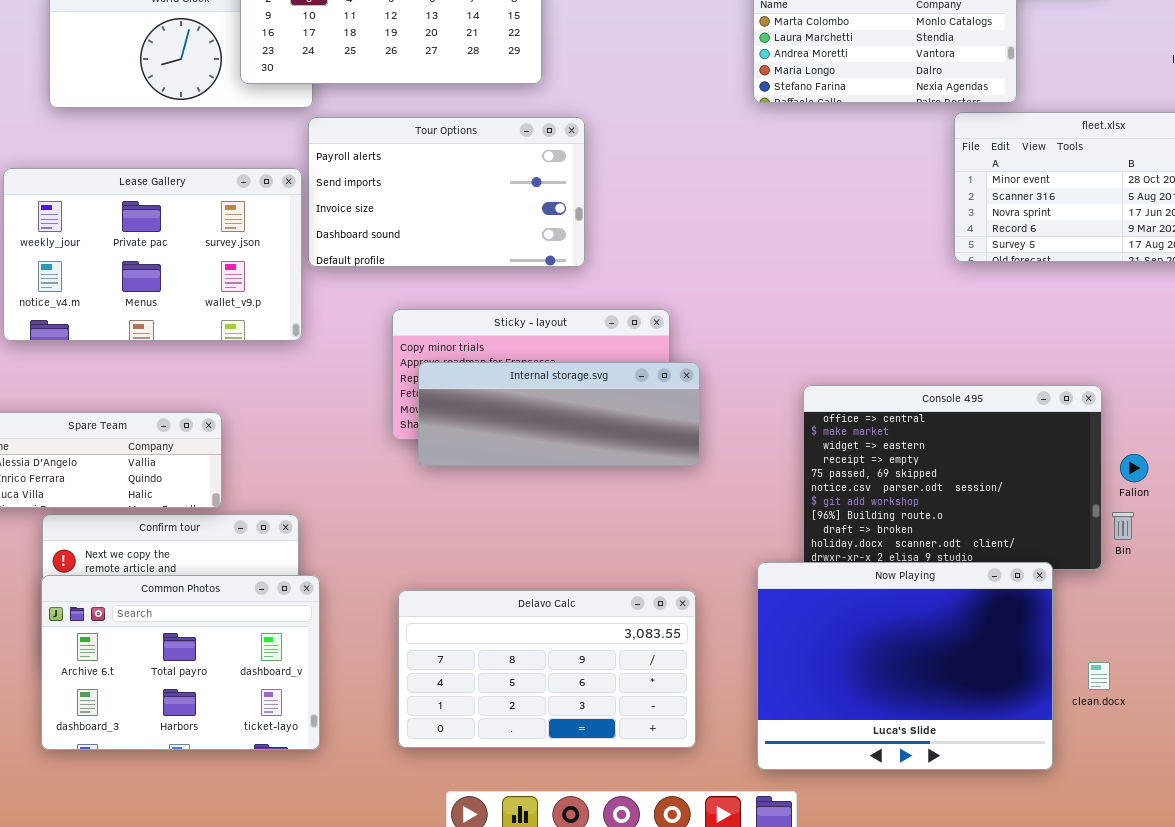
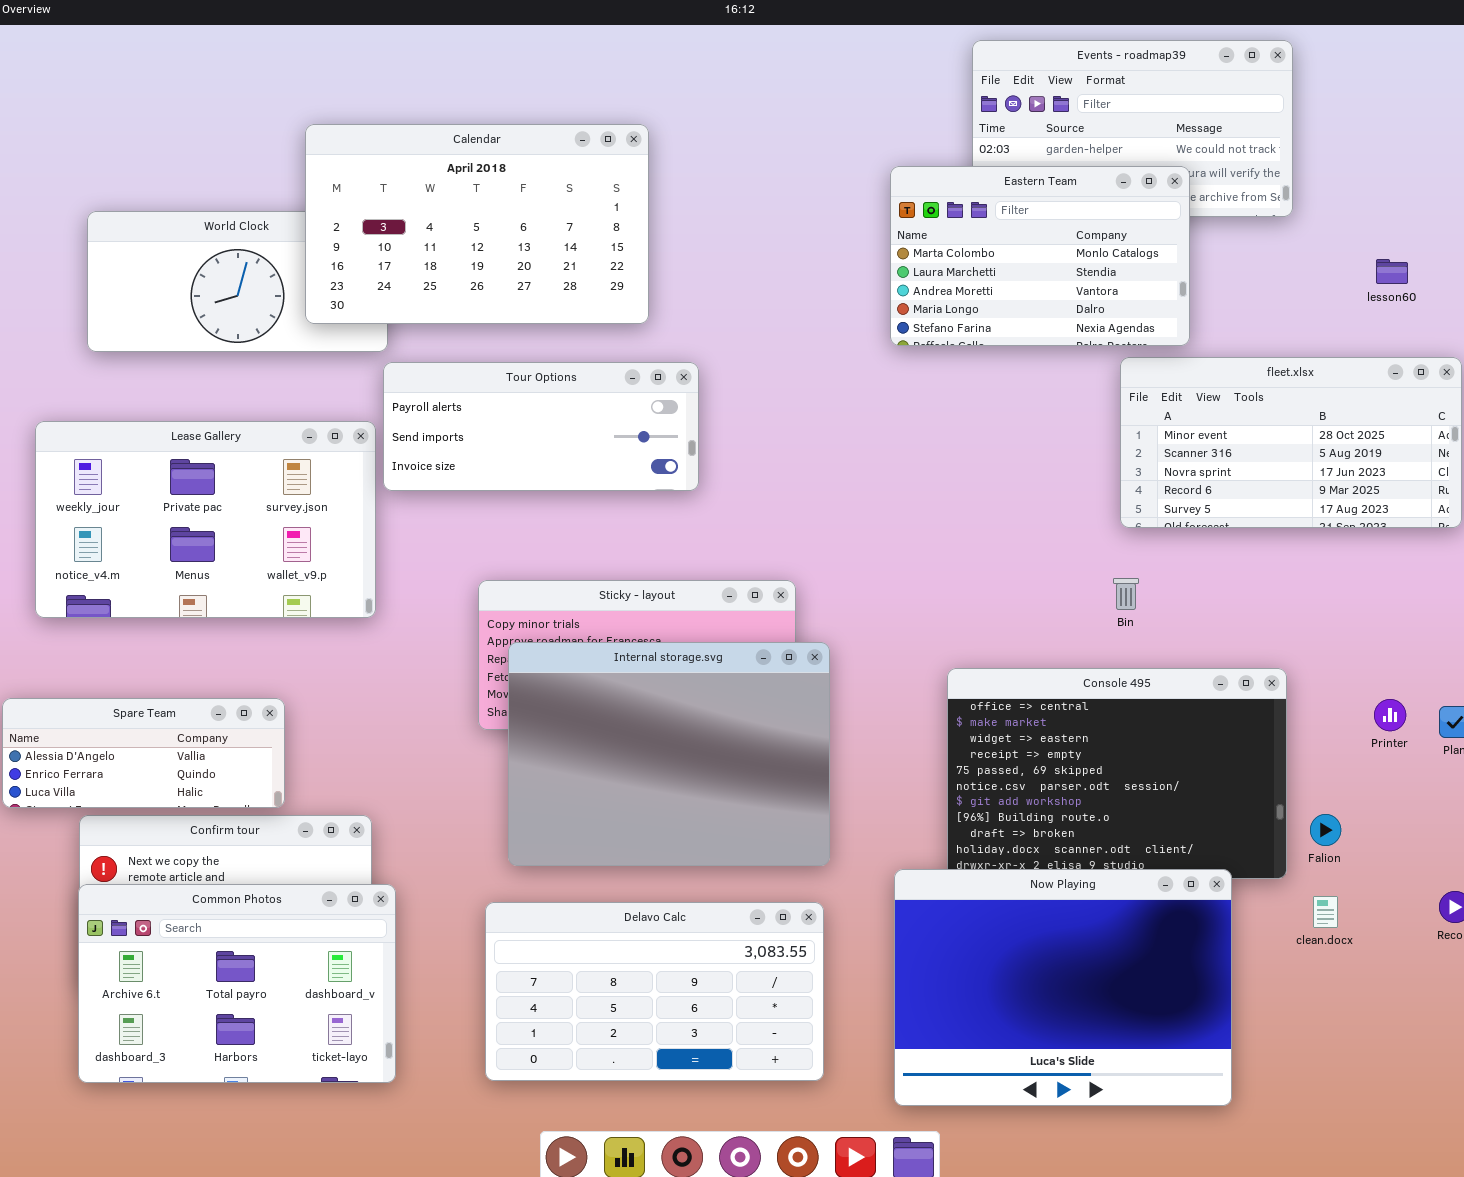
Tour Options: [308,117,585,267] -> [383,362,699,491], resized
Internal storage.svg: [418,362,700,466] -> [508,642,830,866], resized
Falion: [1120,454,1148,482] -> [1310,814,1341,846], moved
Bin: [1112,512,1134,540] -> [1113,578,1139,610], moved
clean.docx: [1088,662,1110,690] -> [1313,896,1338,928], moved

